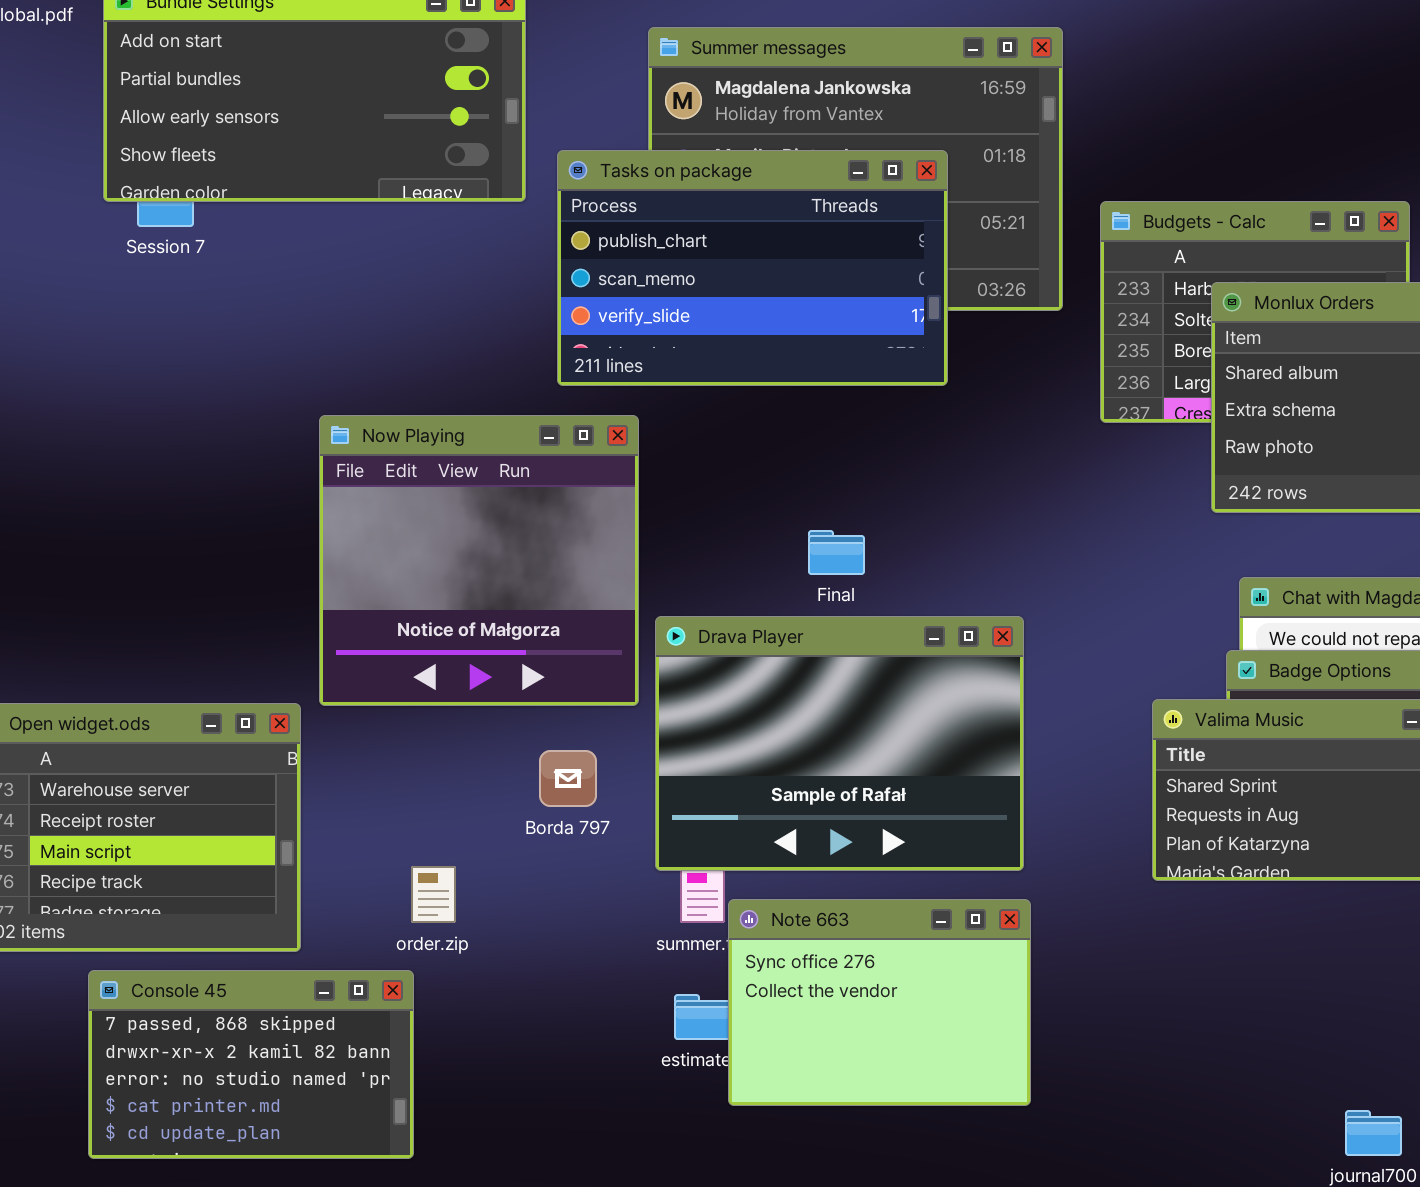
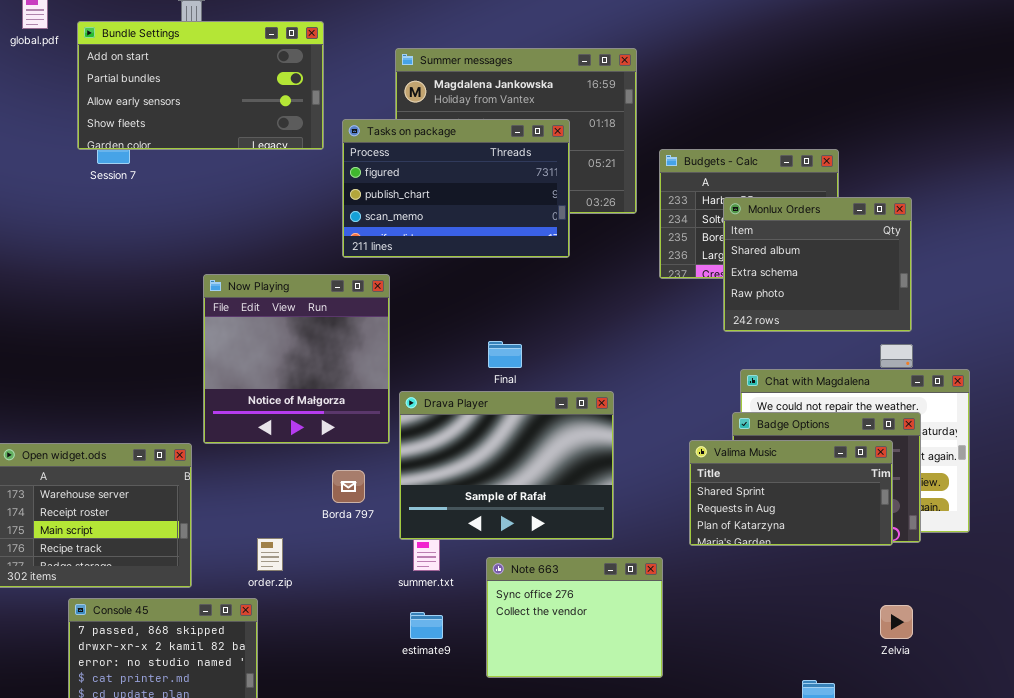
Tasks on package: [557,150,948,386] -> [342,119,570,258], scrolled up 1 row
Note 663: [728,899,1031,1106] -> [486,557,663,678], moved

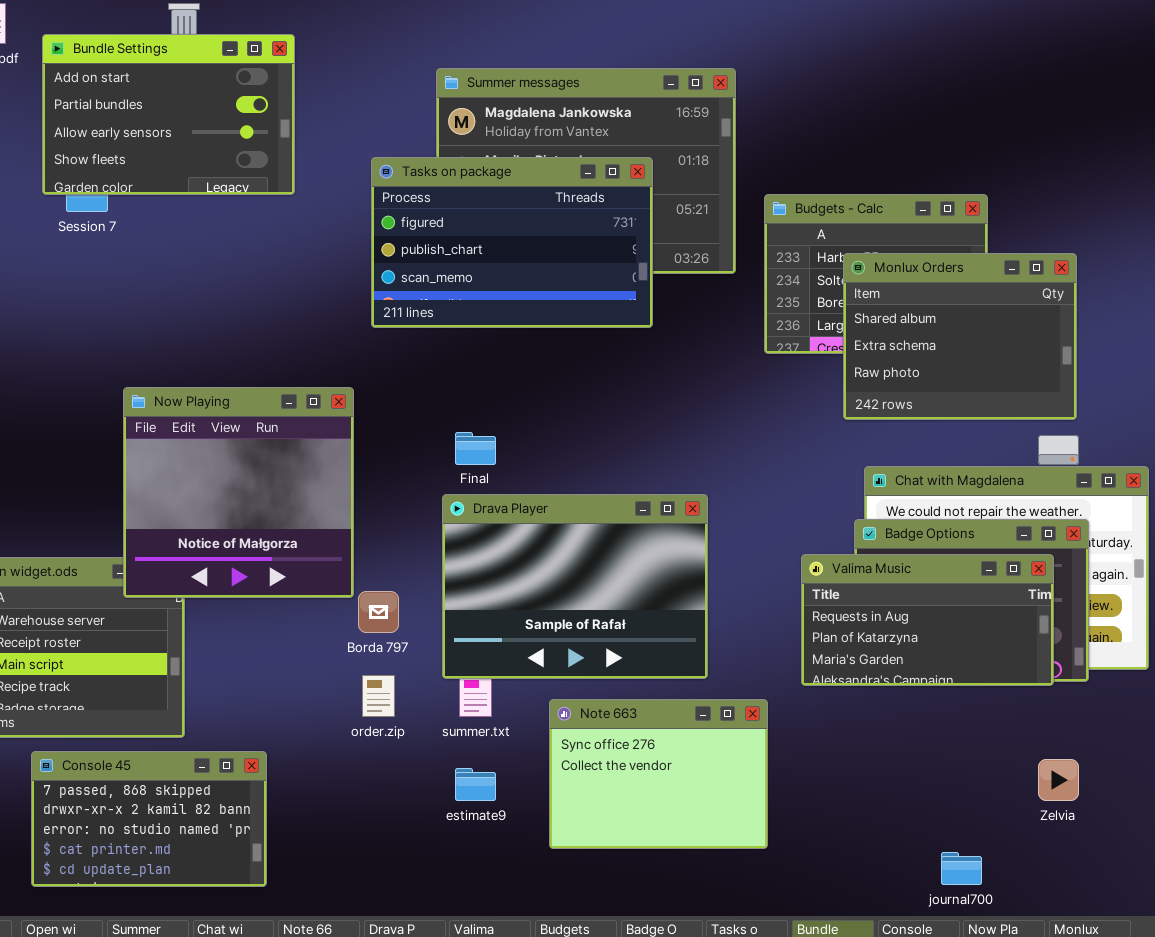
Bundle Settings: [77,21,324,150] -> [42,34,295,195], resized
Now Playing: [203,274,390,444] -> [123,387,354,598], moved
Final: [488,341,522,368] -> [455,432,496,465], moved
Valima Music: [689,440,893,546] -> [801,554,1054,686], scrolled down 1 row
order.zip: [257,538,283,571] -> [362,675,395,717], moved

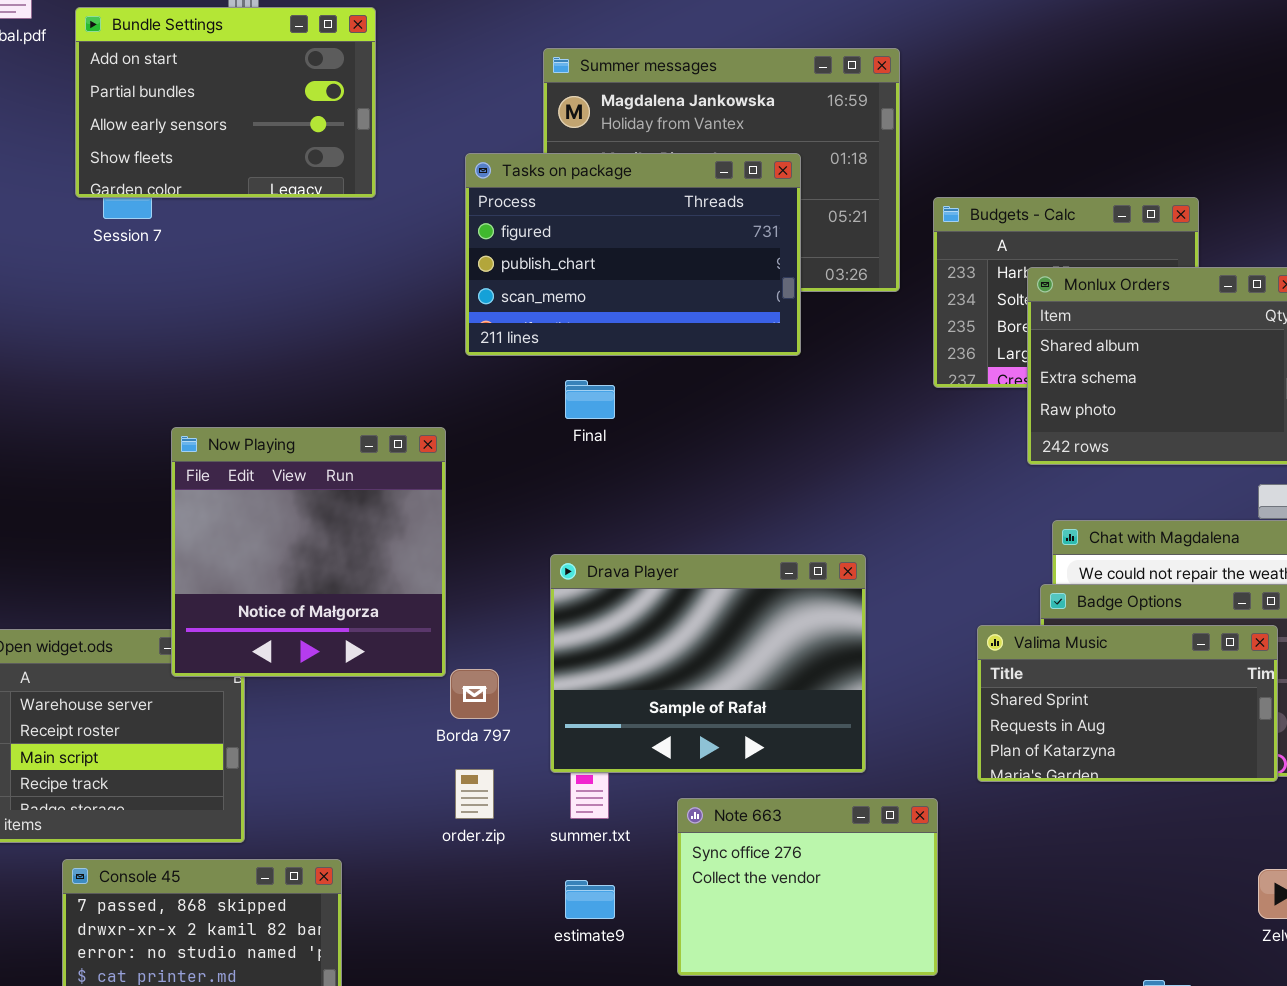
Final: [455,432,496,465] -> [565,380,615,419], moved
Valima Music: [801,554,1054,686] -> [977,625,1278,782], scrolled up 1 row

